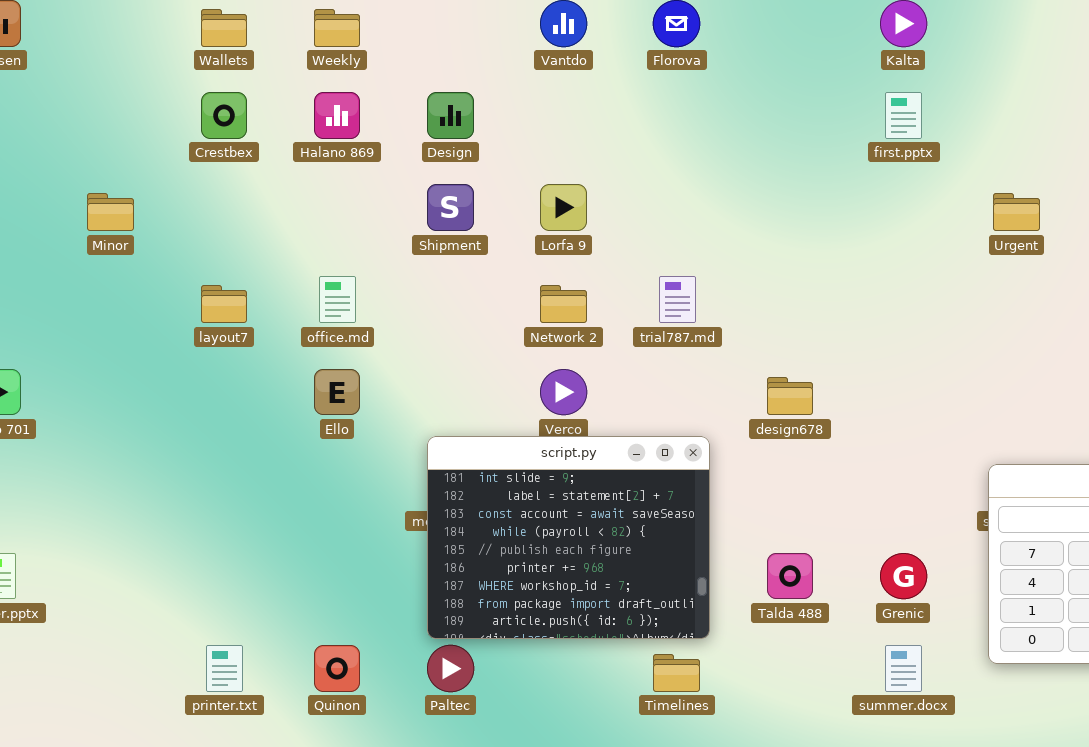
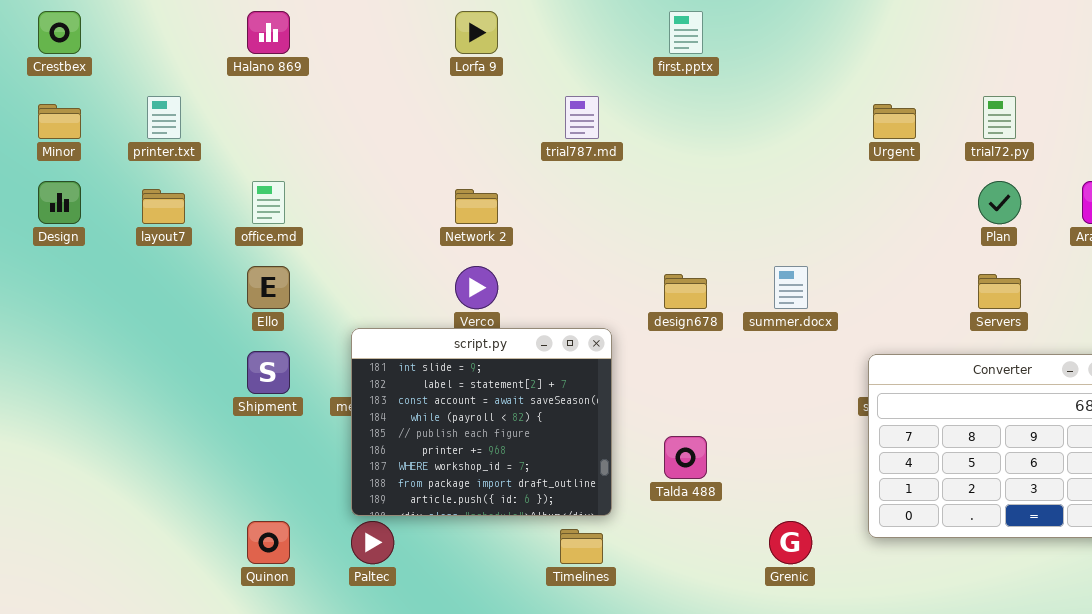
Crestbex: [201,92,247,139] -> [38,11,81,54], moved
Design: [427,92,474,139] -> [38,181,81,224], moved
first.pptx: [885,92,922,139] -> [669,11,703,54], moved
Shipment: [427,184,474,231] -> [247,351,290,394], moved
Lorfa 9: [540,184,587,231] -> [455,11,498,54], moved
trial787.md: [659,276,696,323] -> [565,96,599,139], moved
Grenic: [880,553,927,599] -> [769,521,812,564], moved
printer.txt: [206,645,243,692] -> [147,96,181,139], moved
summer.docx: [885,645,922,692] -> [774,266,808,309], moved

